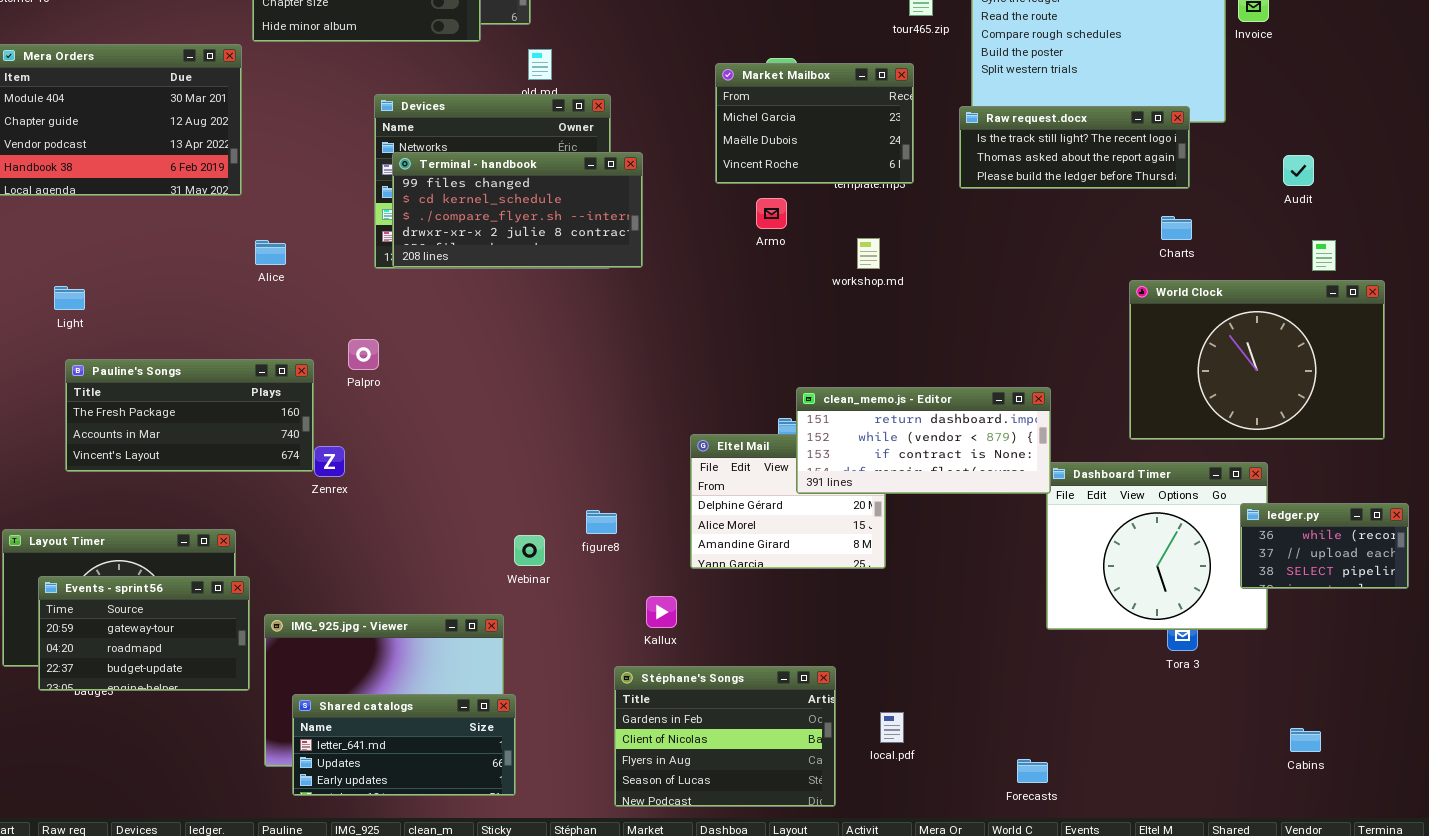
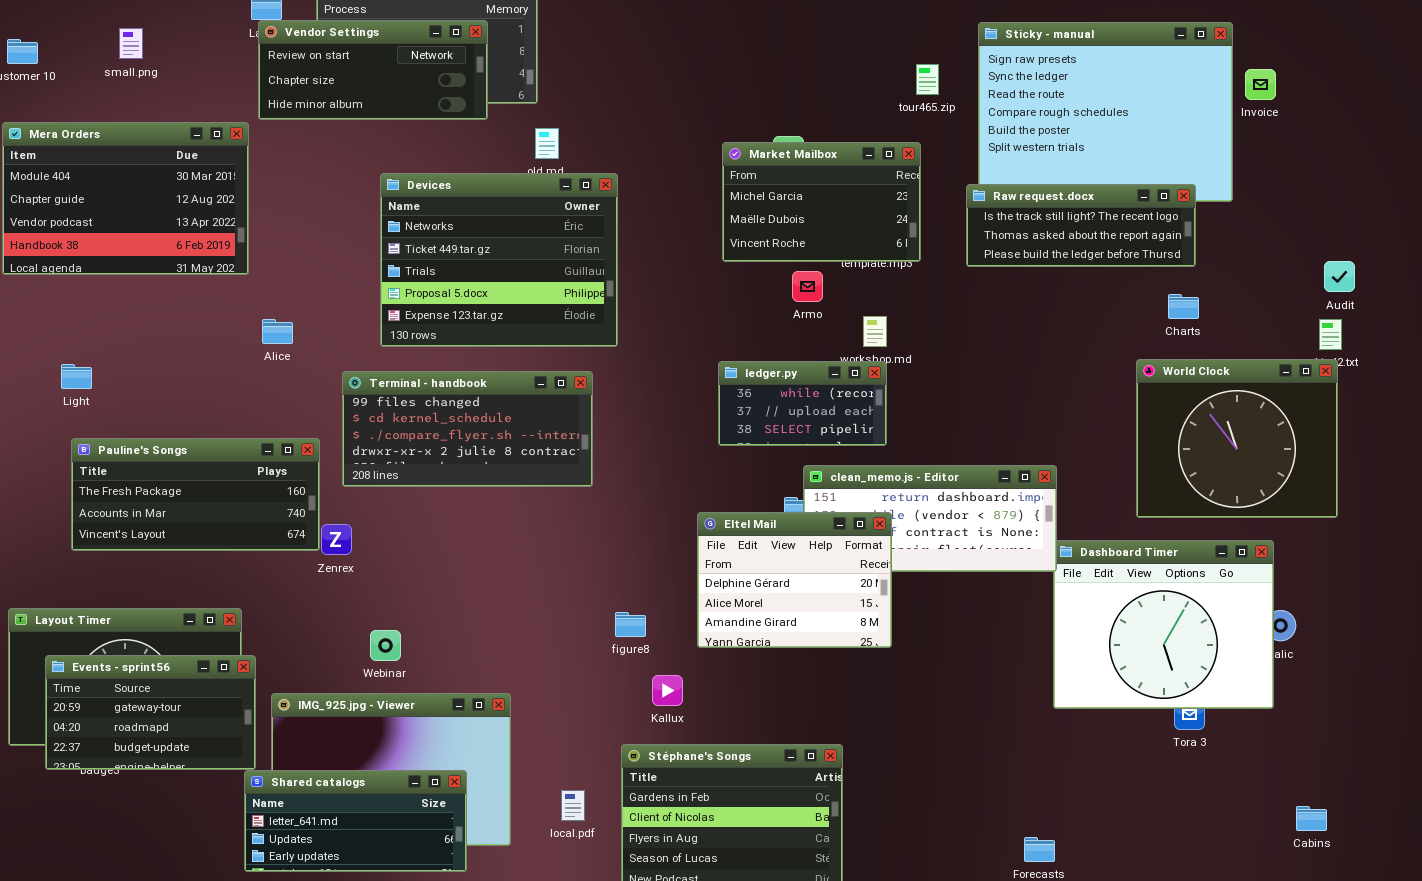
Terminal - handbook: [392,152,643,268] -> [342,371,593,487], moved
Audit: [1283,155,1314,186] -> [1324,261,1355,292], moved
Armo: [756,198,787,229] -> [792,271,823,302], moved
World Clock: [1129,280,1385,440] -> [1136,359,1338,518], resized
Eltel Mail: [690,434,886,569] -> [697,512,892,648], raised
ledger.py: [1240,503,1409,589] -> [718,361,887,446], moved
figure8: [586,510,617,534] -> [615,612,646,637], moved
Webinar: [514,535,545,566] -> [370,630,401,661], moved
Shared catalogs: [292,694,516,796] -> [244,770,467,872], moved
local.pdf: [880,712,904,743] -> [561,790,585,821], moved

